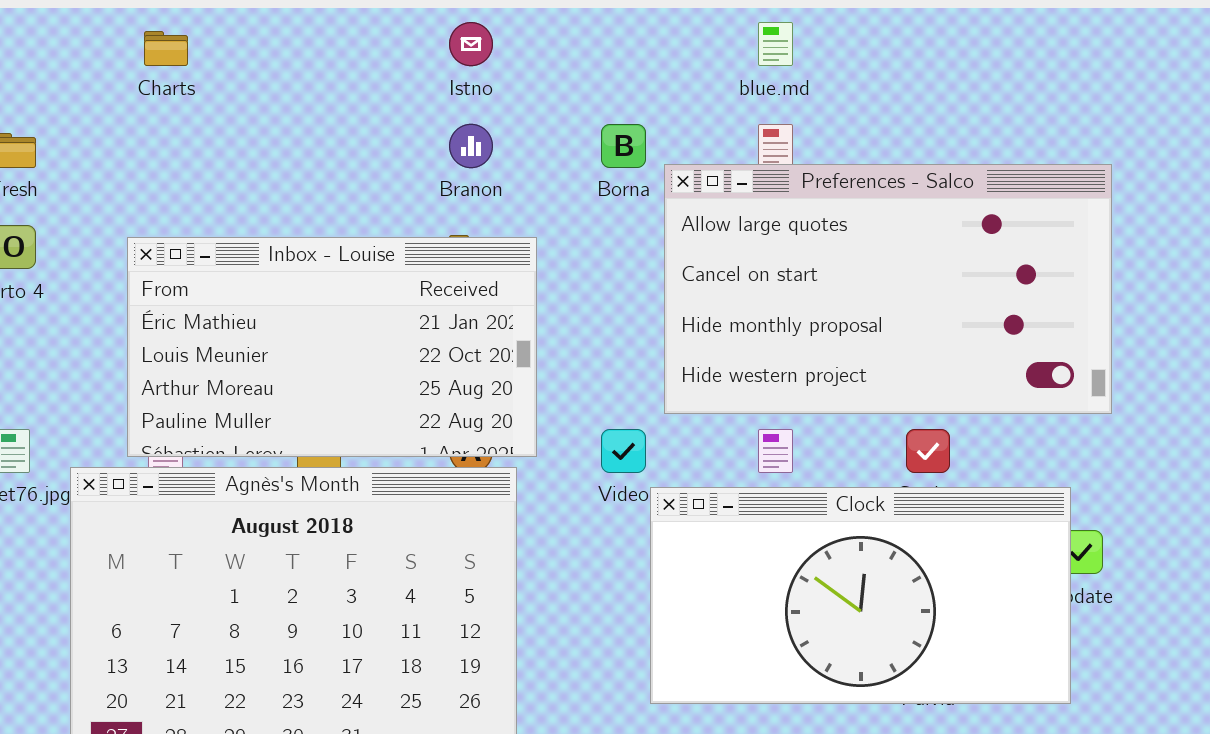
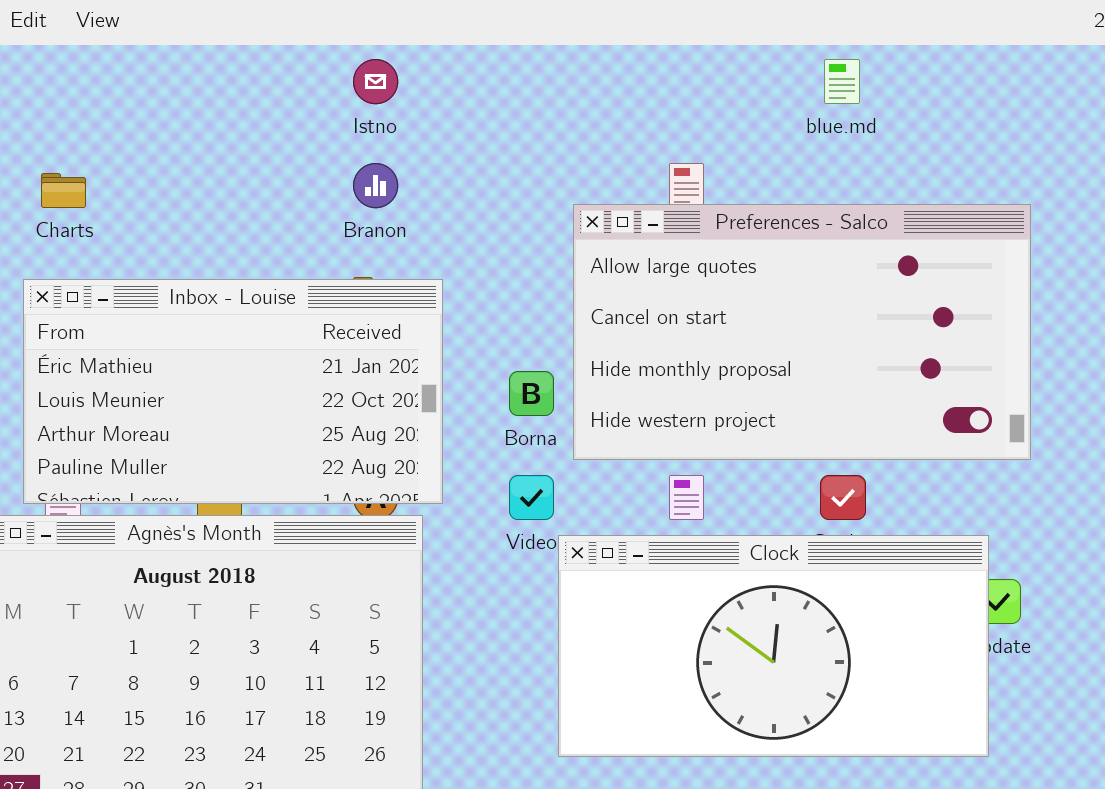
blue.md: [758,22,793,66] -> [824,59,860,104], moved
Charts: [144,31,188,66] -> [41,173,86,208], moved
Borna: [601,124,646,168] -> [509,371,554,416], moved

